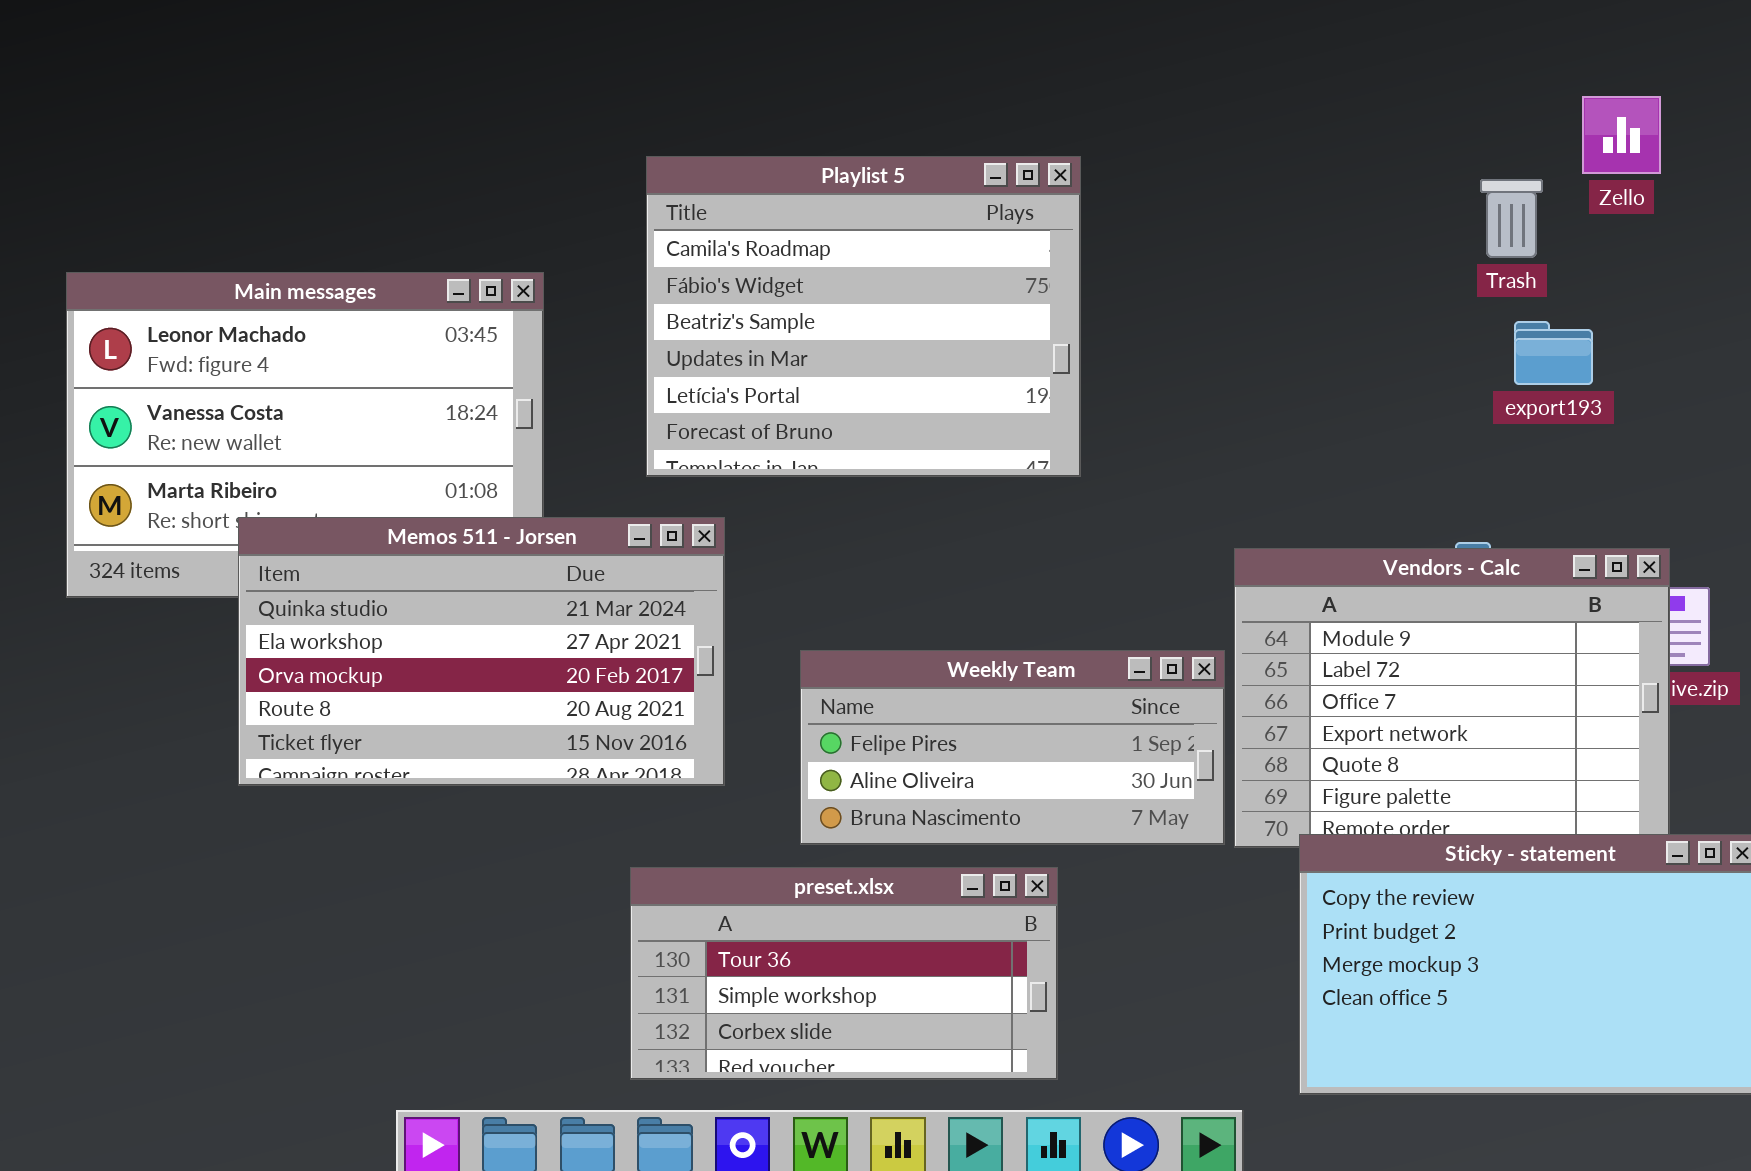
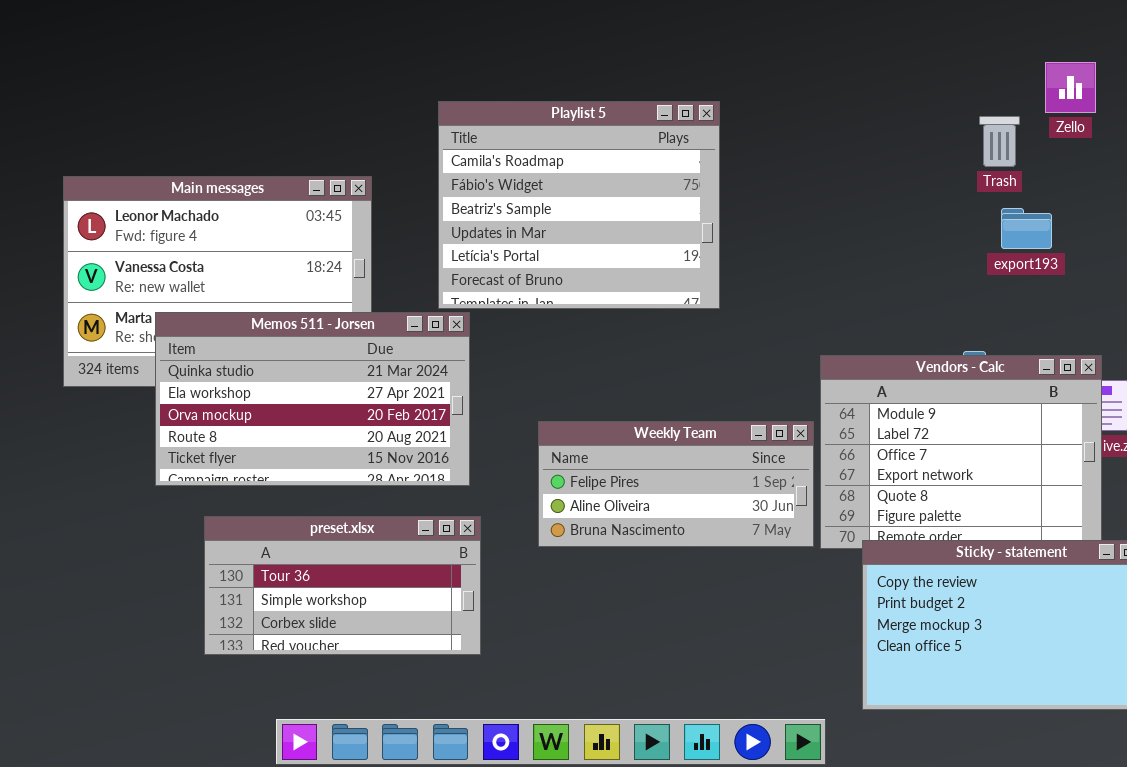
Memos 511 - Jorsen: [238,517,725,786] -> [155,312,470,486], moved
preset.xlsx: [630,867,1058,1080] -> [204,516,481,655], moved

